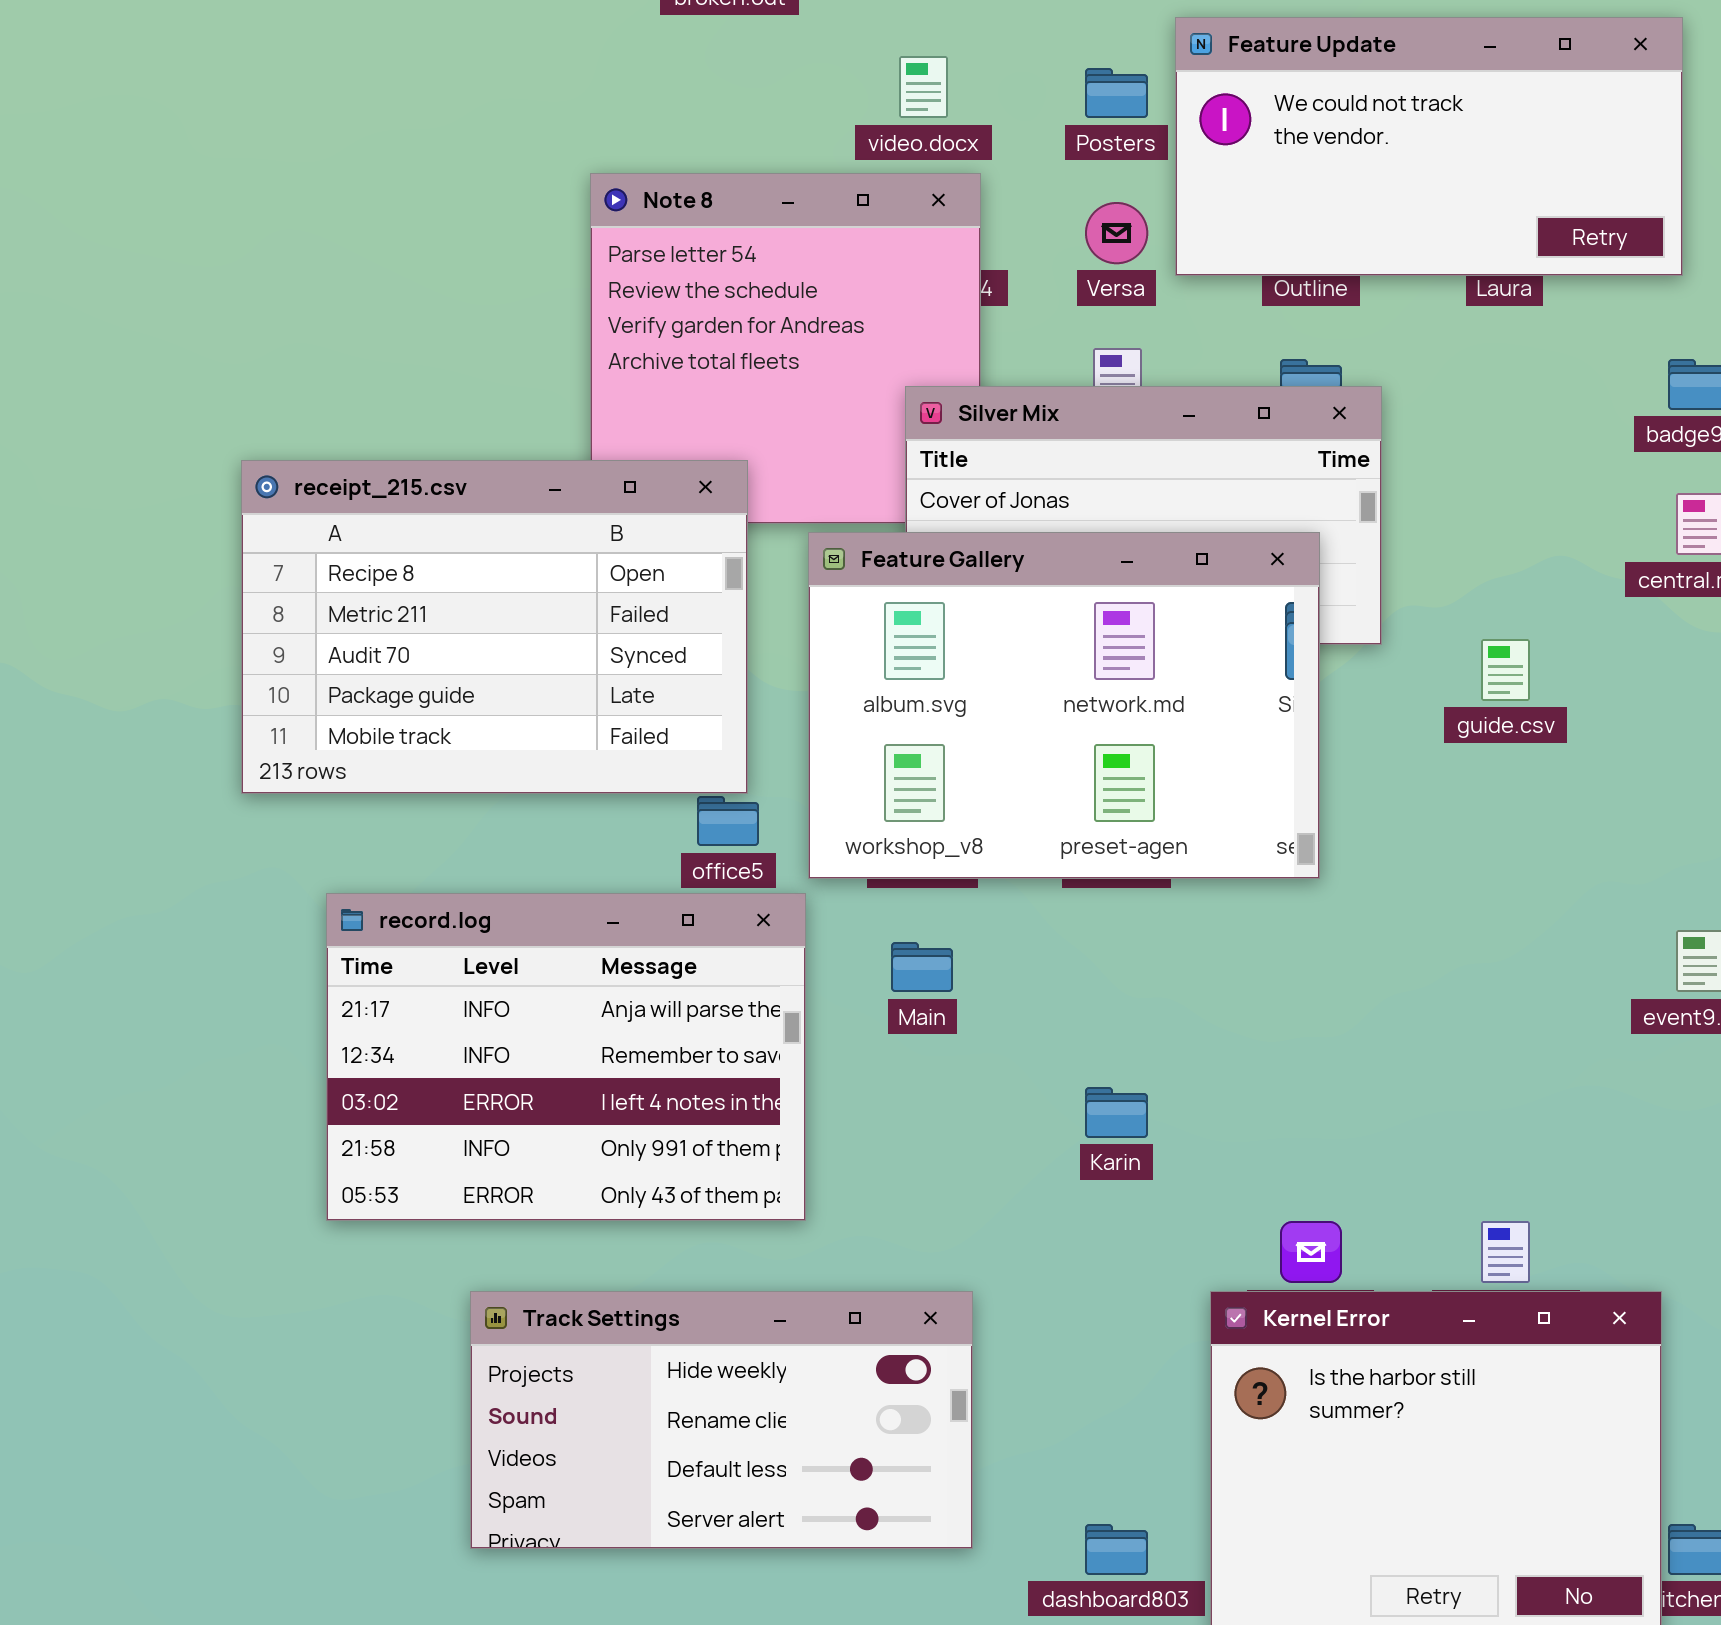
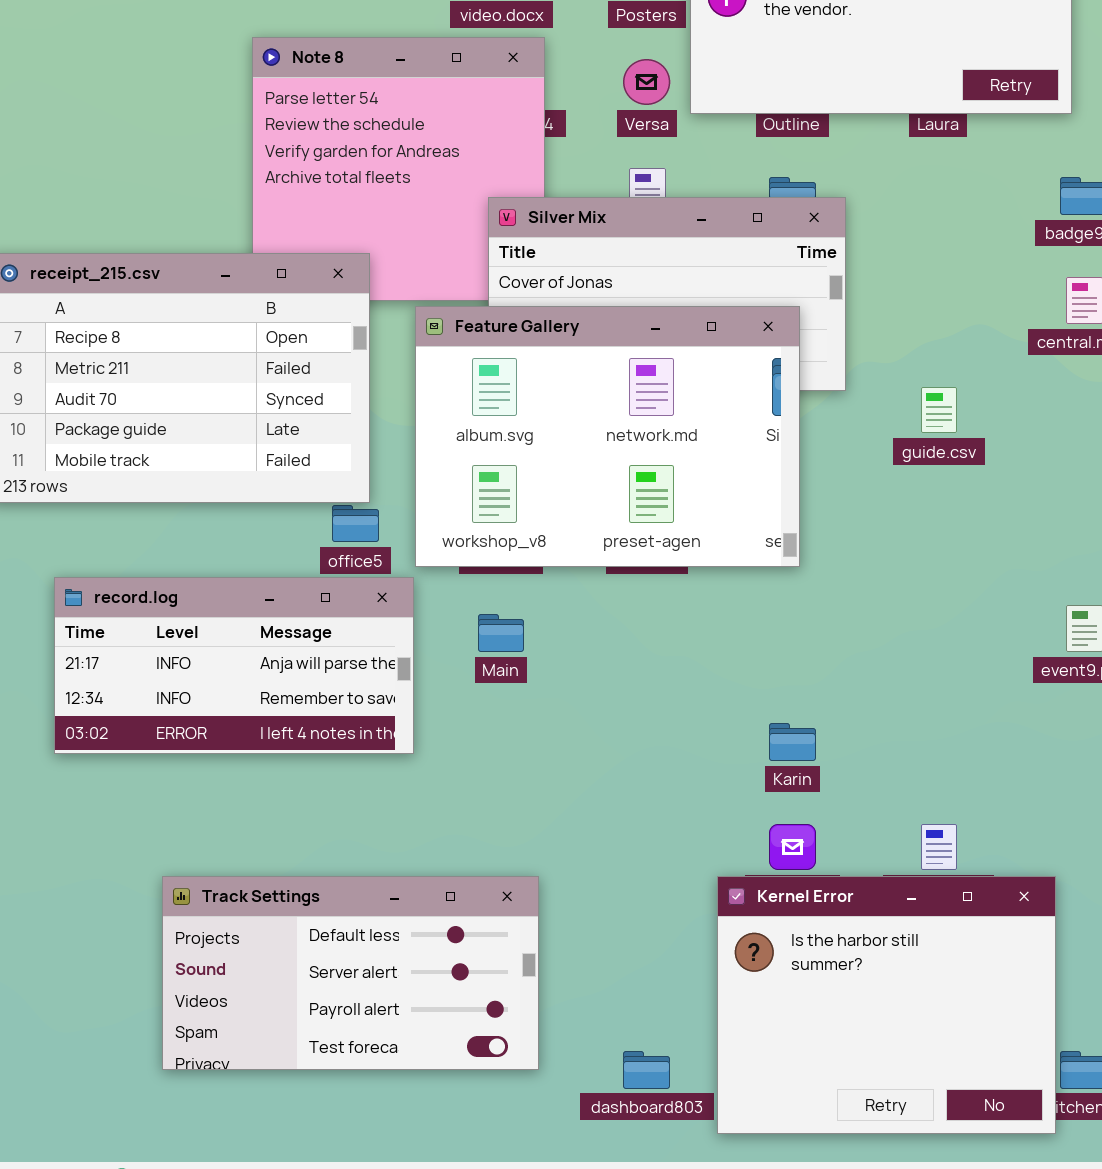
record.log: [326,893,806,1221] -> [54,577,414,754], resized
Karin: [1085,1087,1148,1138] -> [769,723,816,761], moved
Track Settings: [470,1291,973,1549] -> [162,876,539,1070], scrolled down 2 rows

